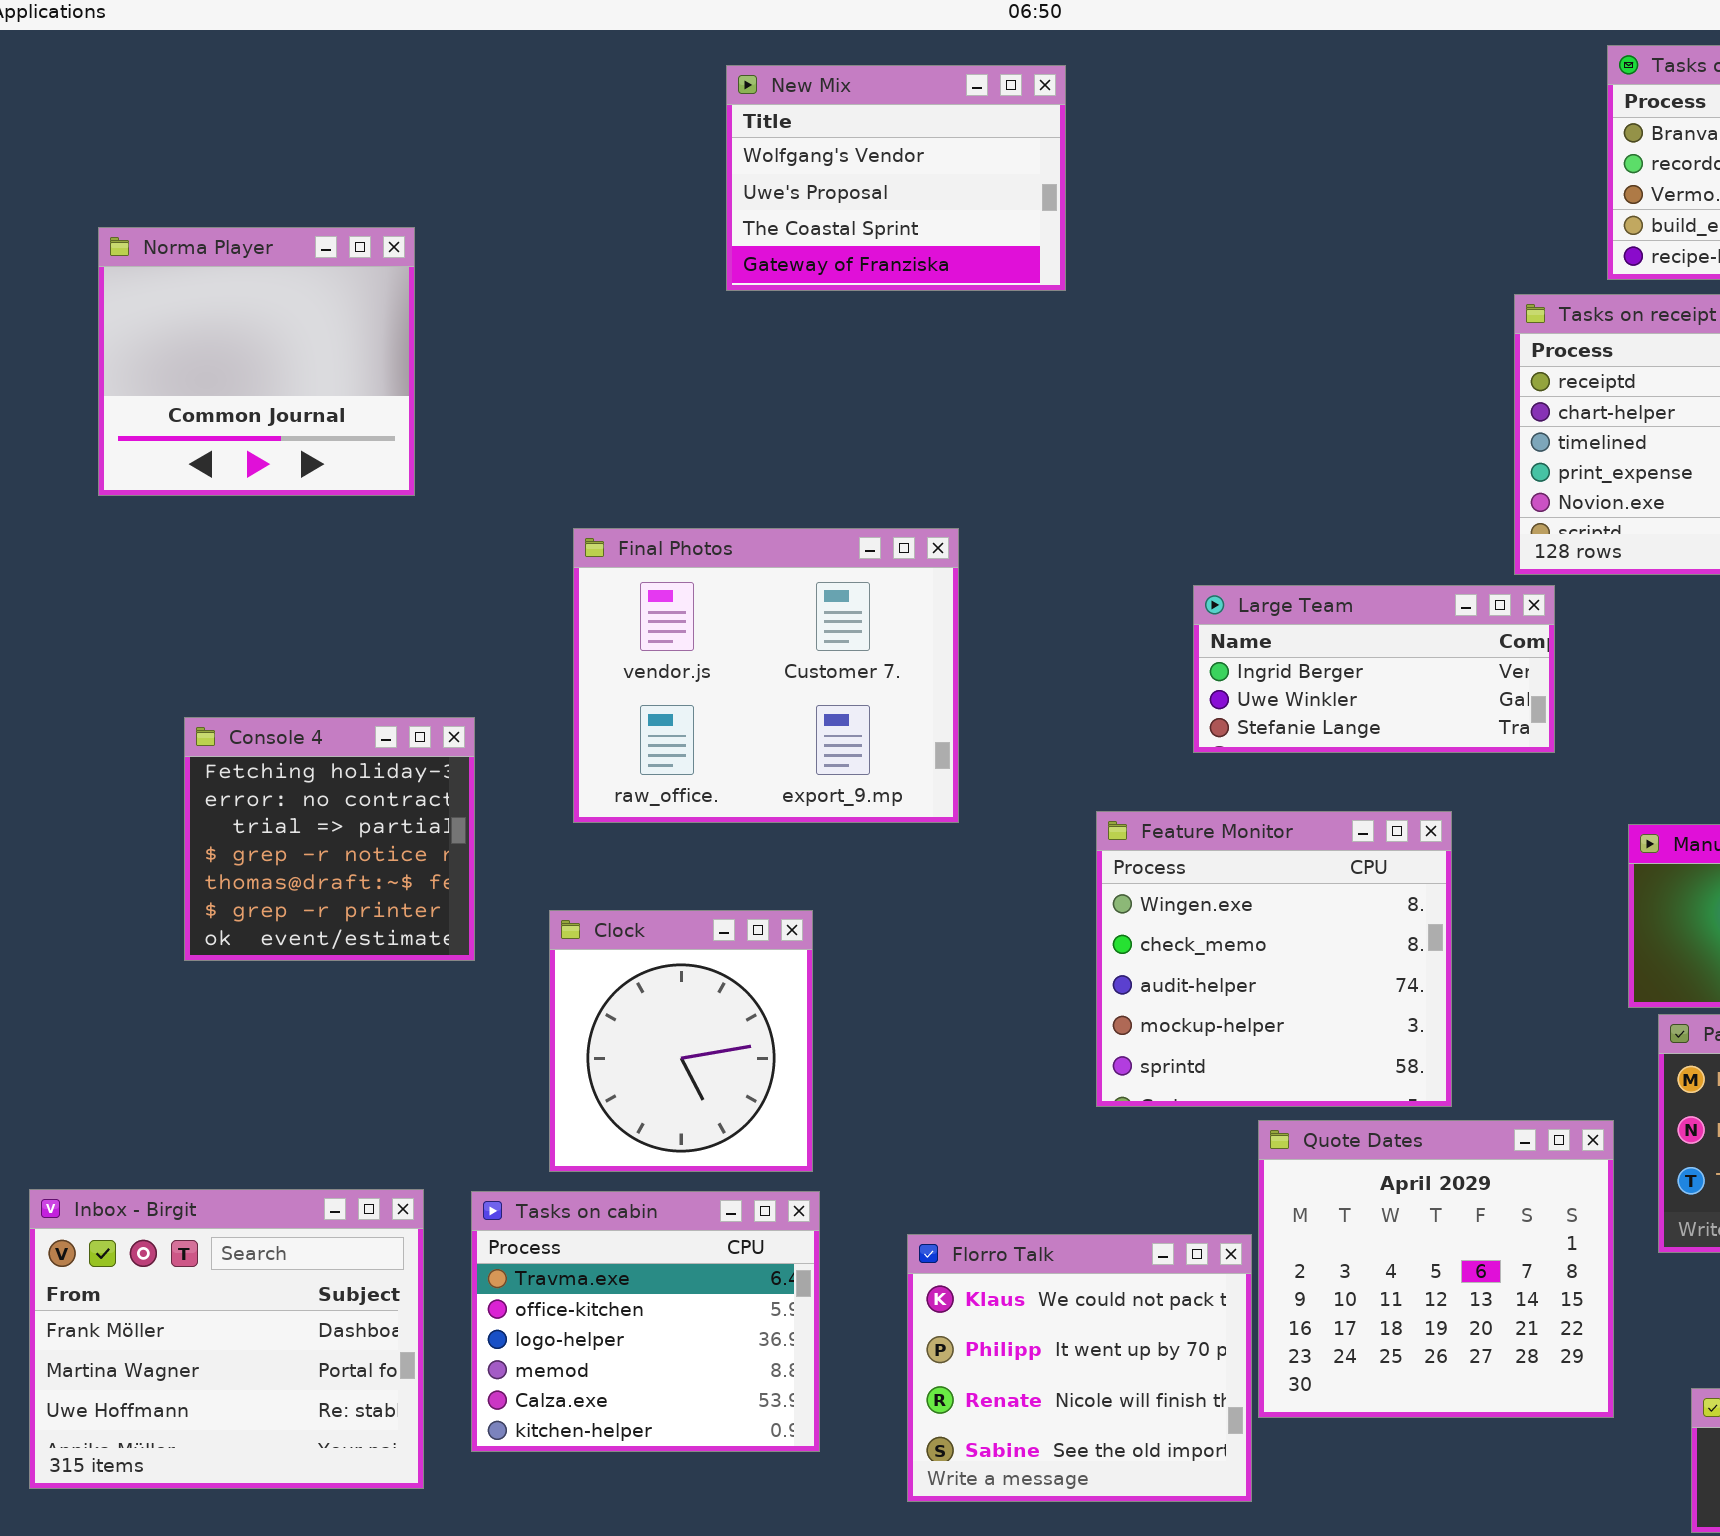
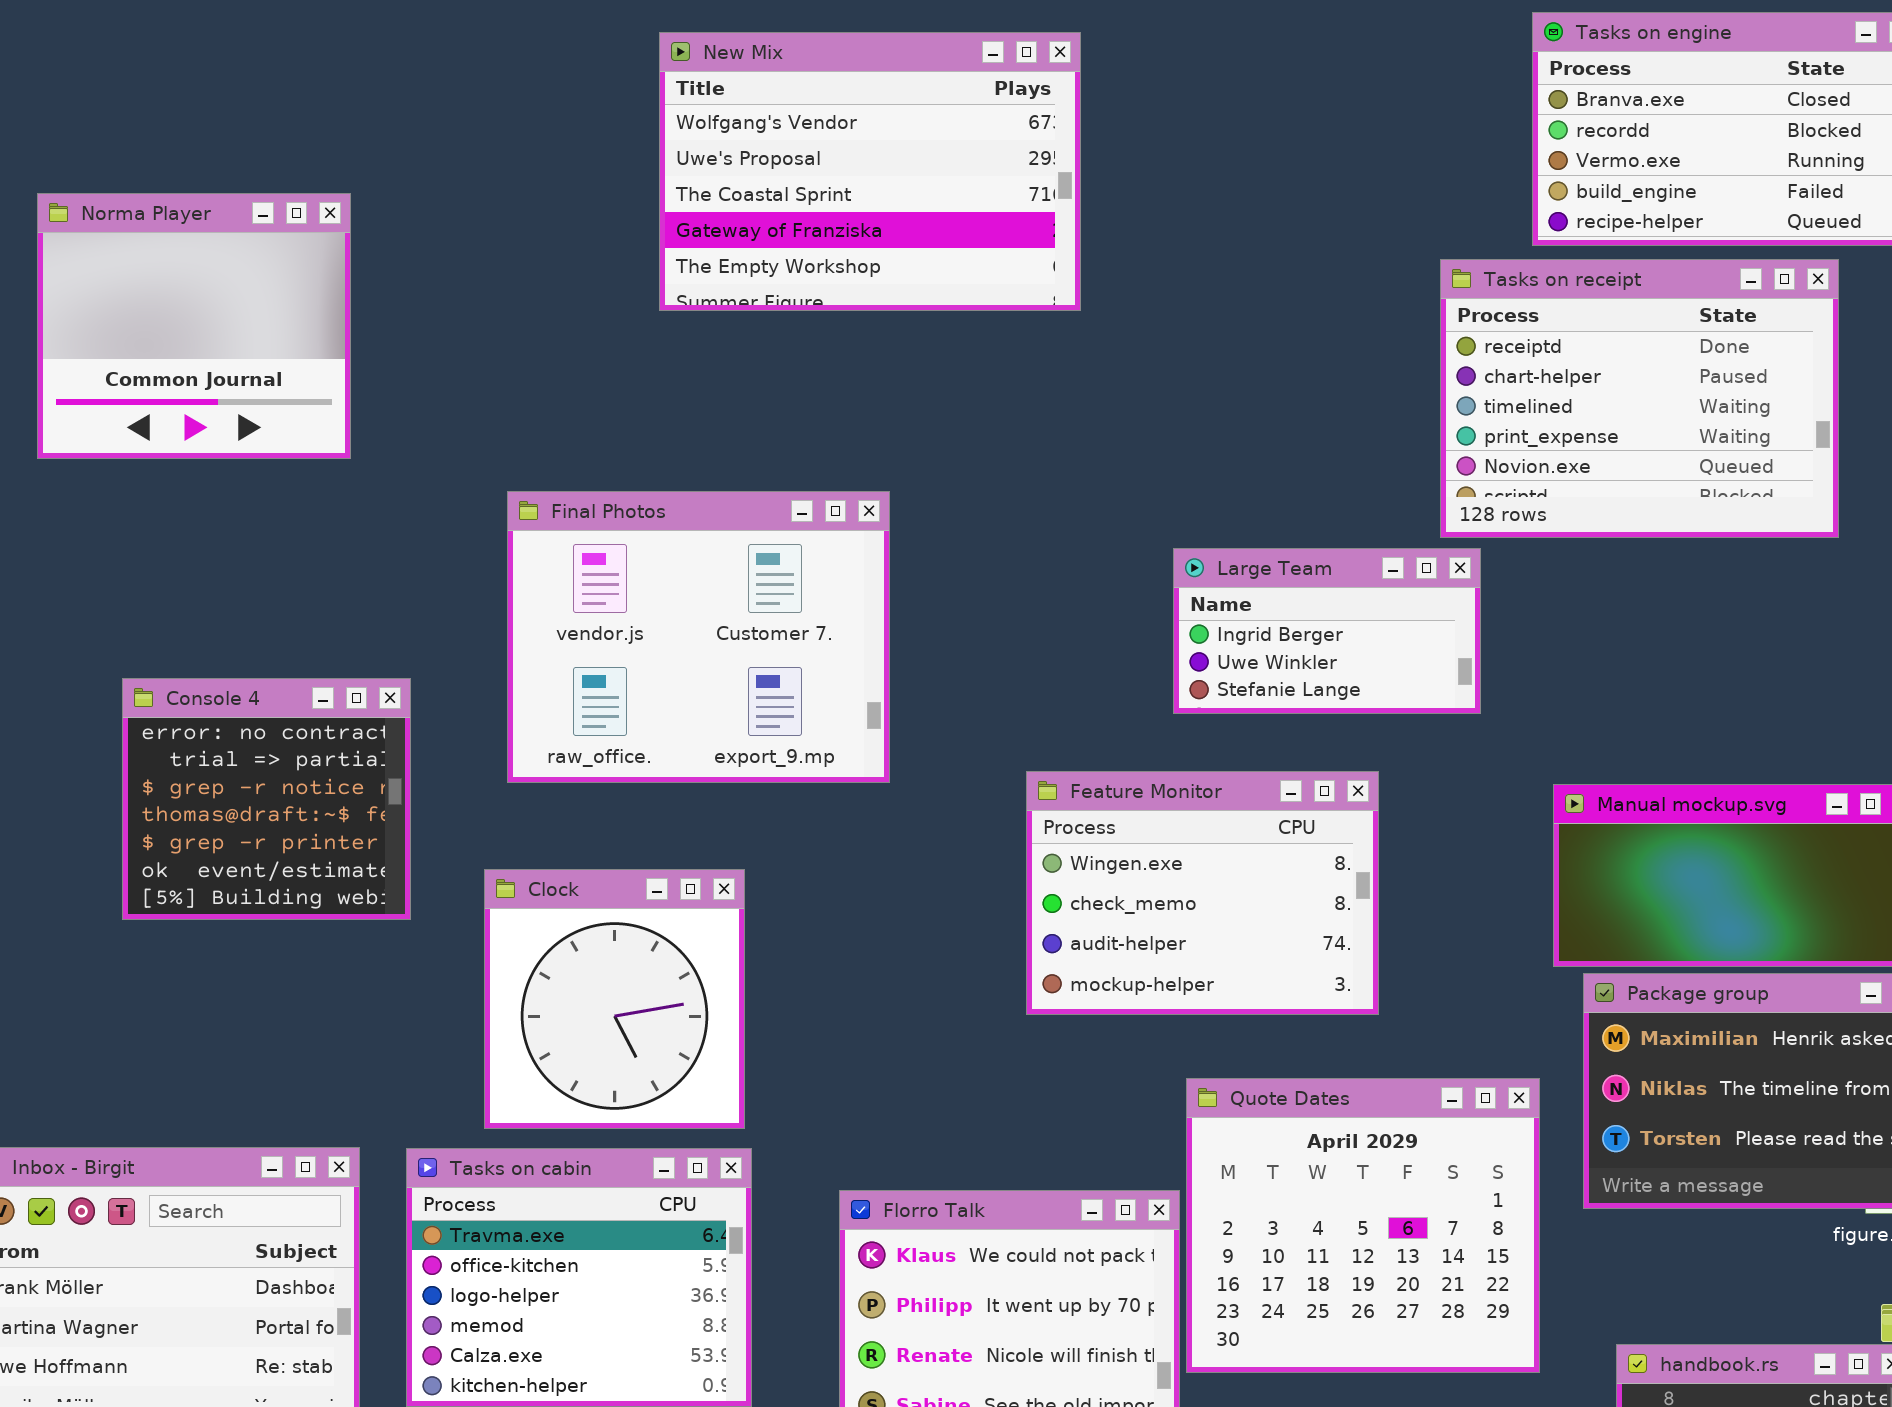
New Mix: [726,65,1066,291] -> [659,32,1081,311], resized
Large Team: [1193,585,1555,753] -> [1173,548,1481,714], resized
Console 4: [184,717,475,961] -> [122,678,411,920], scrolled down 1 row
Feature Monitor: [1096,811,1452,1107] -> [1026,771,1379,1015], resized

